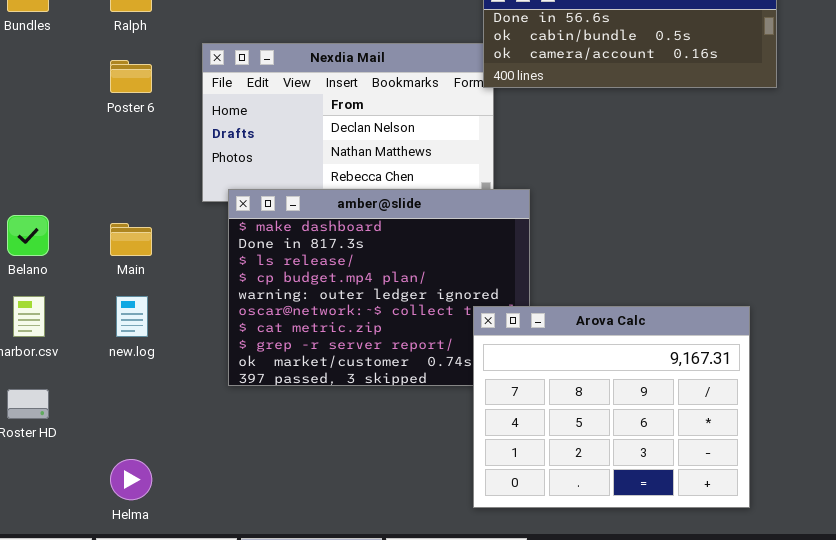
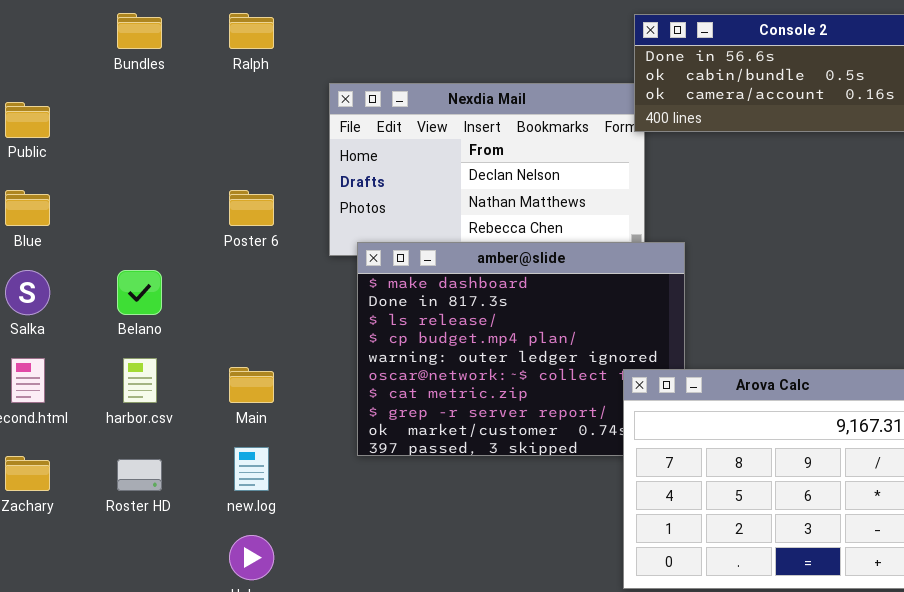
Poster 6: [110,60,152,93] -> [229,190,274,226], moved
Main: [110,223,152,256] -> [229,367,274,403], moved
new.log: [116,296,148,337] -> [234,447,269,491], moved

